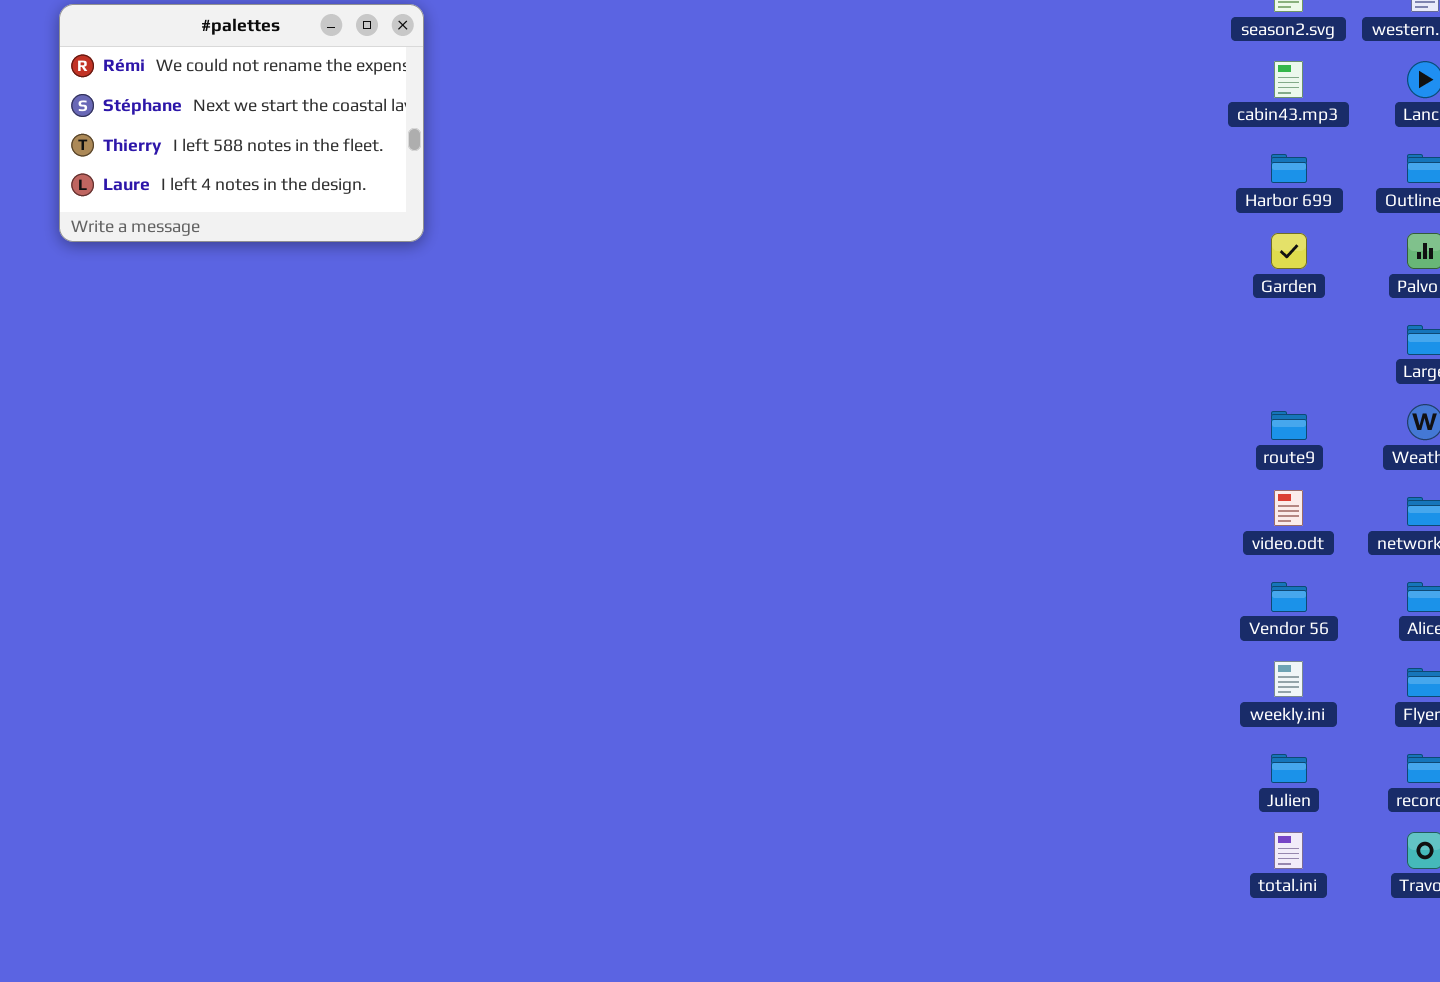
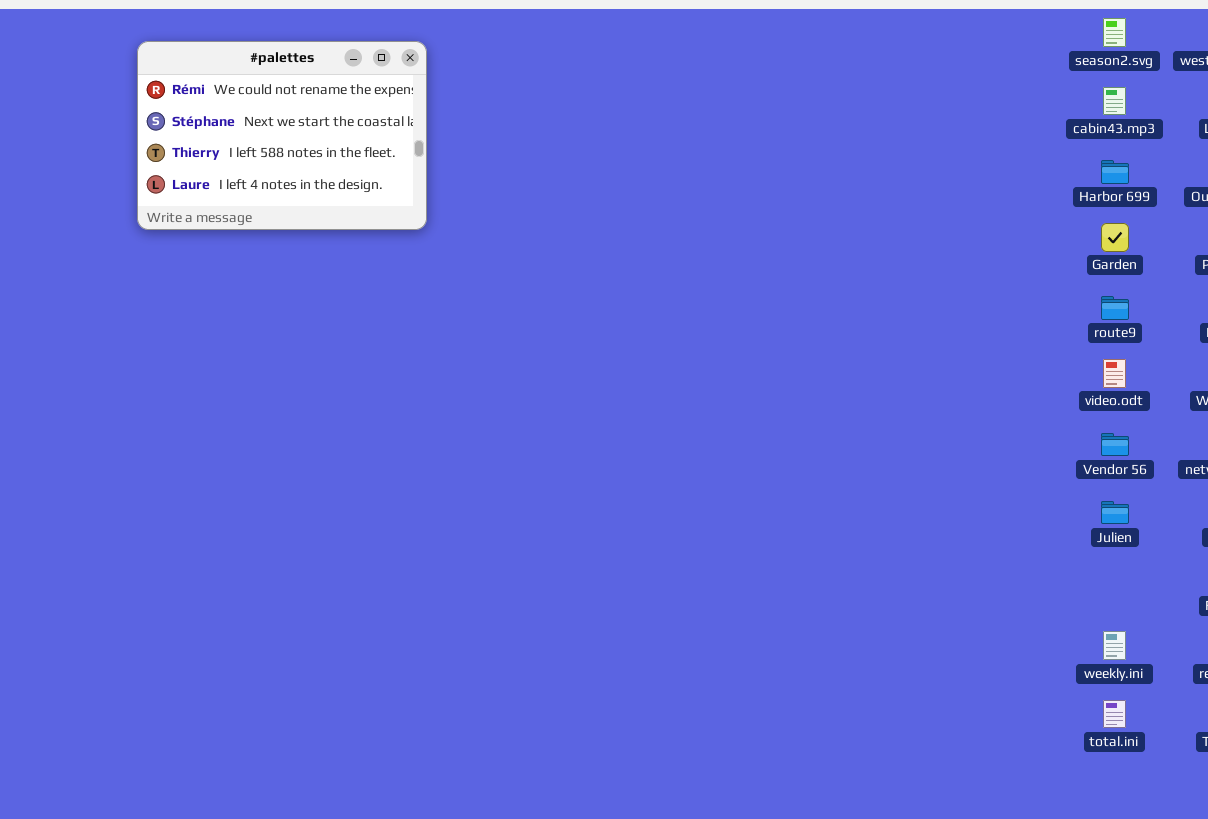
route9: [1271,411,1307,440] -> [1101,296,1129,320], moved
video.odt: [1274,490,1303,526] -> [1103,359,1126,388], moved
Vendor 56: [1271,582,1307,612] -> [1101,433,1129,456], moved
weekly.ini: [1274,661,1303,697] -> [1103,631,1126,660], moved
Julien: [1271,754,1307,783] -> [1101,501,1129,524], moved

